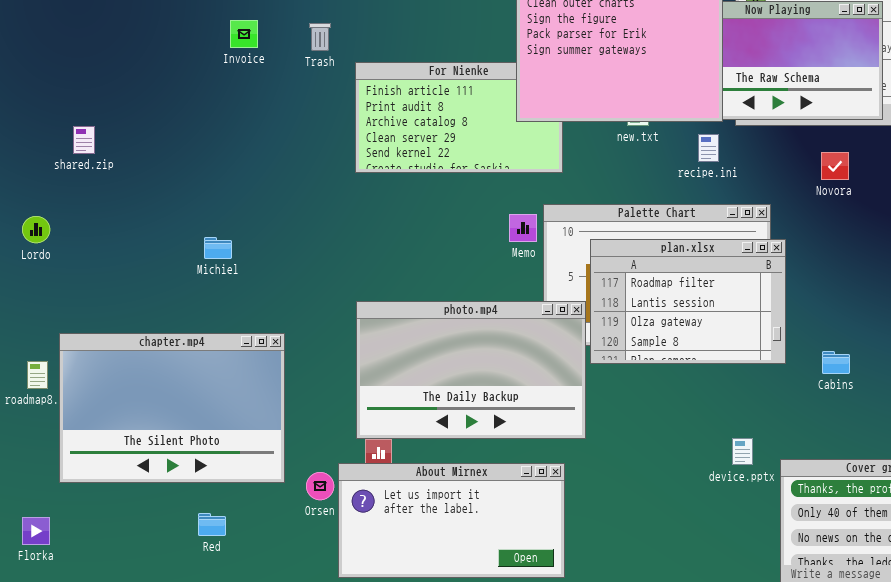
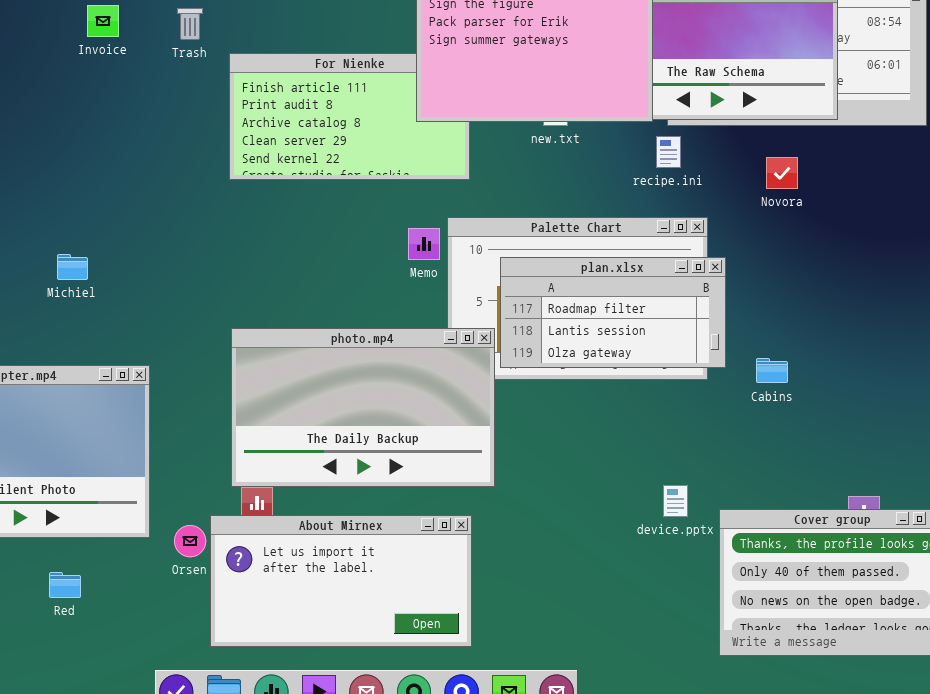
recipe.ini: [698,134,719,162] -> [656,136,681,168], moved
plan.xlsx: [590,239,786,364] -> [500,257,726,368], resized
Cabins: [822,351,850,374] -> [756,358,788,383], moved

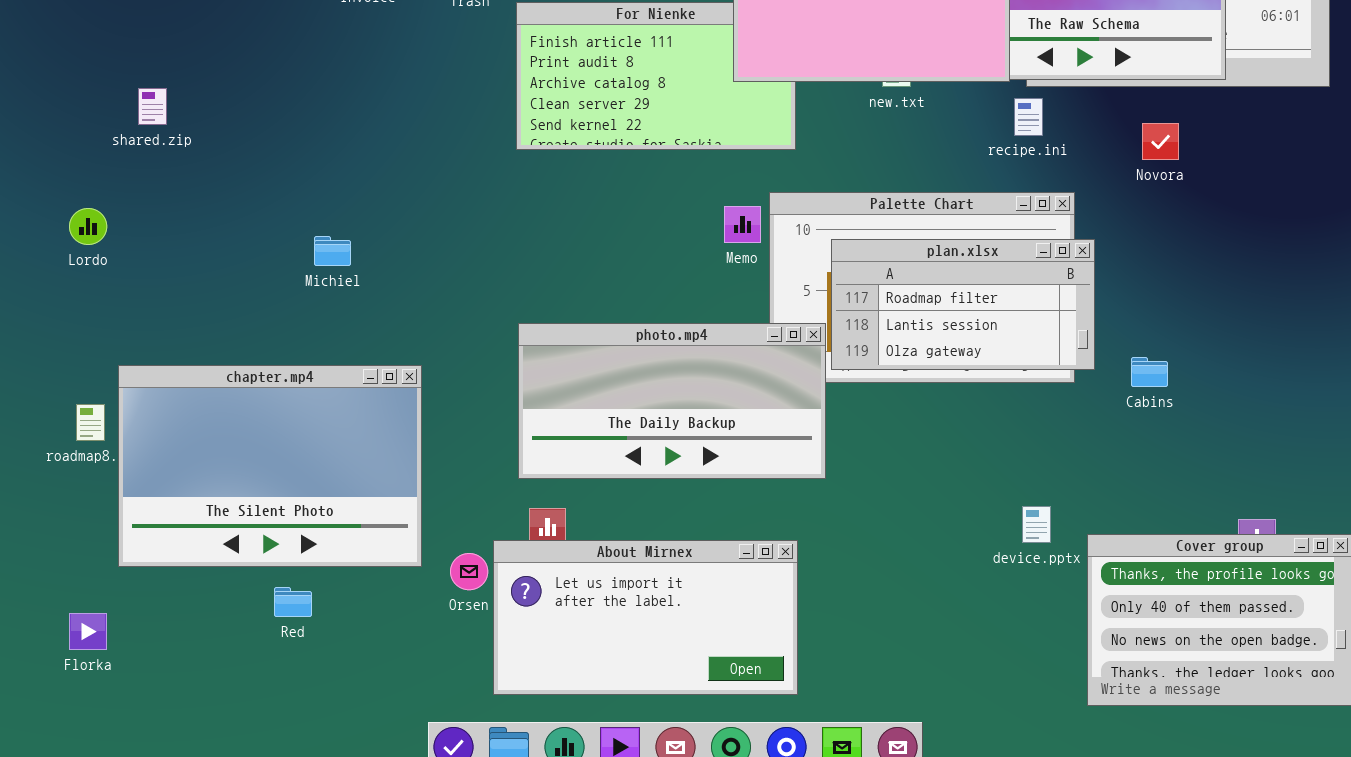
photo.mp4: [231,328,495,487] -> [518,323,826,479], resized
Red: [49,572,81,598] -> [274,587,312,617], moved

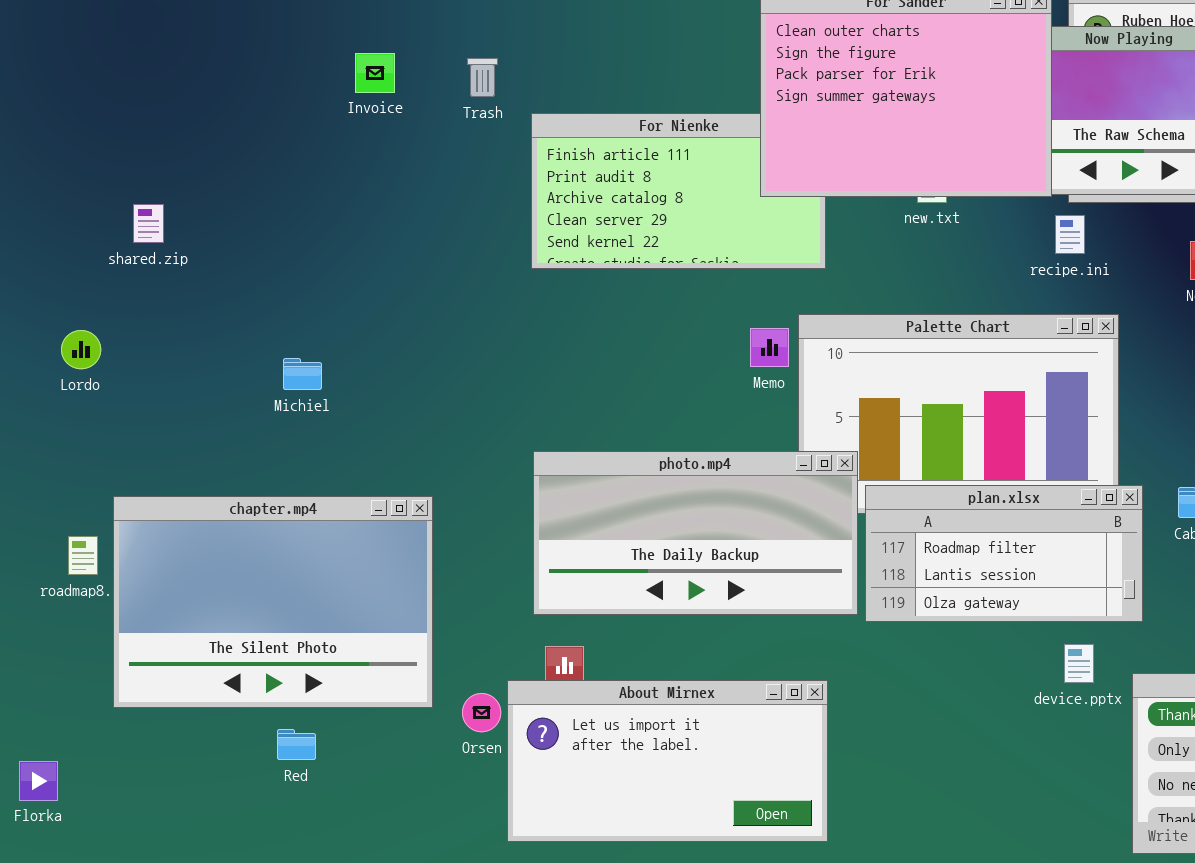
Michiel: [314,236,351,266] -> [283,358,322,390], moved
plan.xlsx: [831,239,1095,370] -> [865,485,1143,622], moved
Florka: [69,613,107,650] -> [19,761,58,801], moved

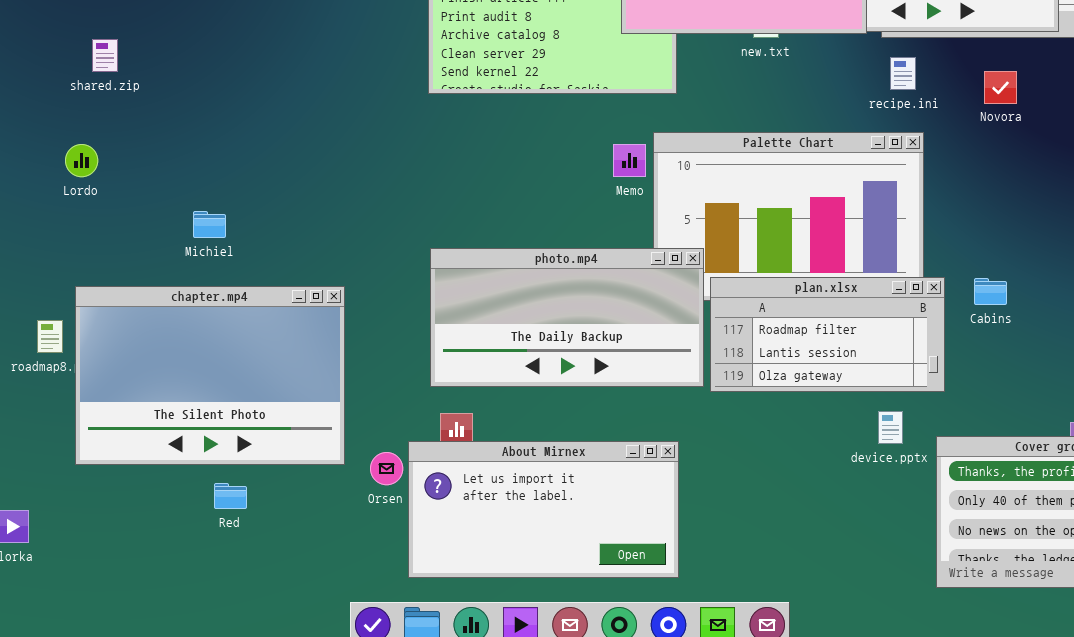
recipe.ini: [1055,215,1085,254] -> [890,57,916,90], moved
Lordo: [61,330,101,369] -> [65,144,98,177], moved
Michiel: [283,358,322,390] -> [193,211,226,238], moved

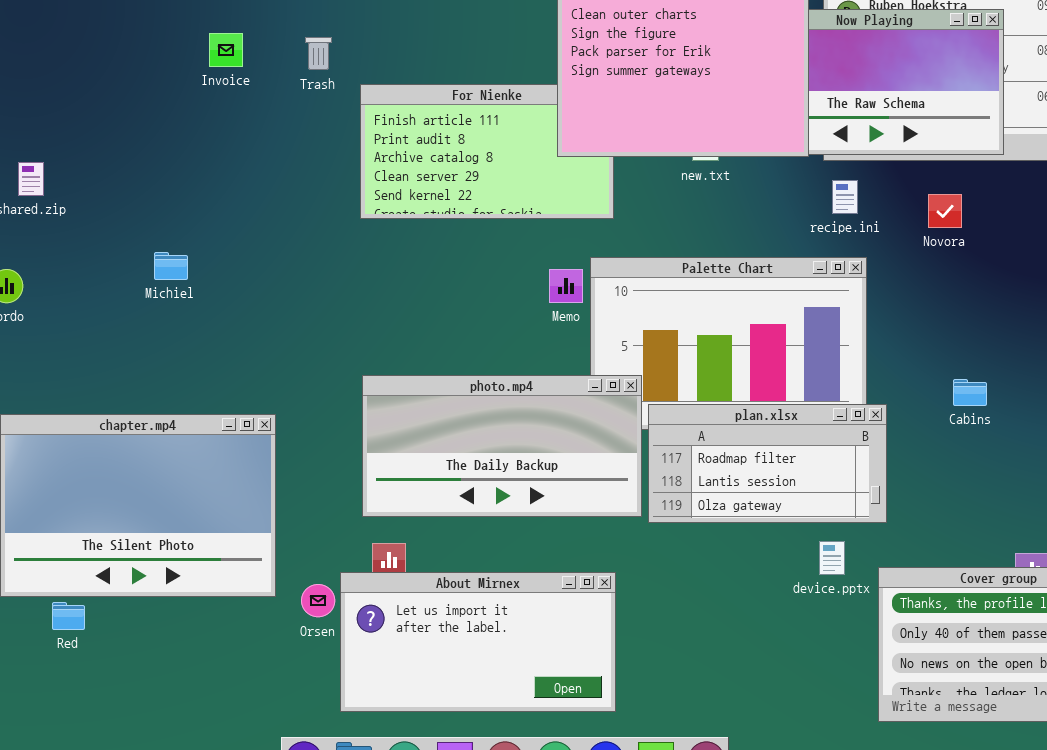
Michiel: [193,211,226,238] -> [154,252,188,280], moved
Cabins: [974,278,1007,305] -> [953,379,987,406], moved
Red: [214,483,247,509] -> [52,602,85,630], moved

